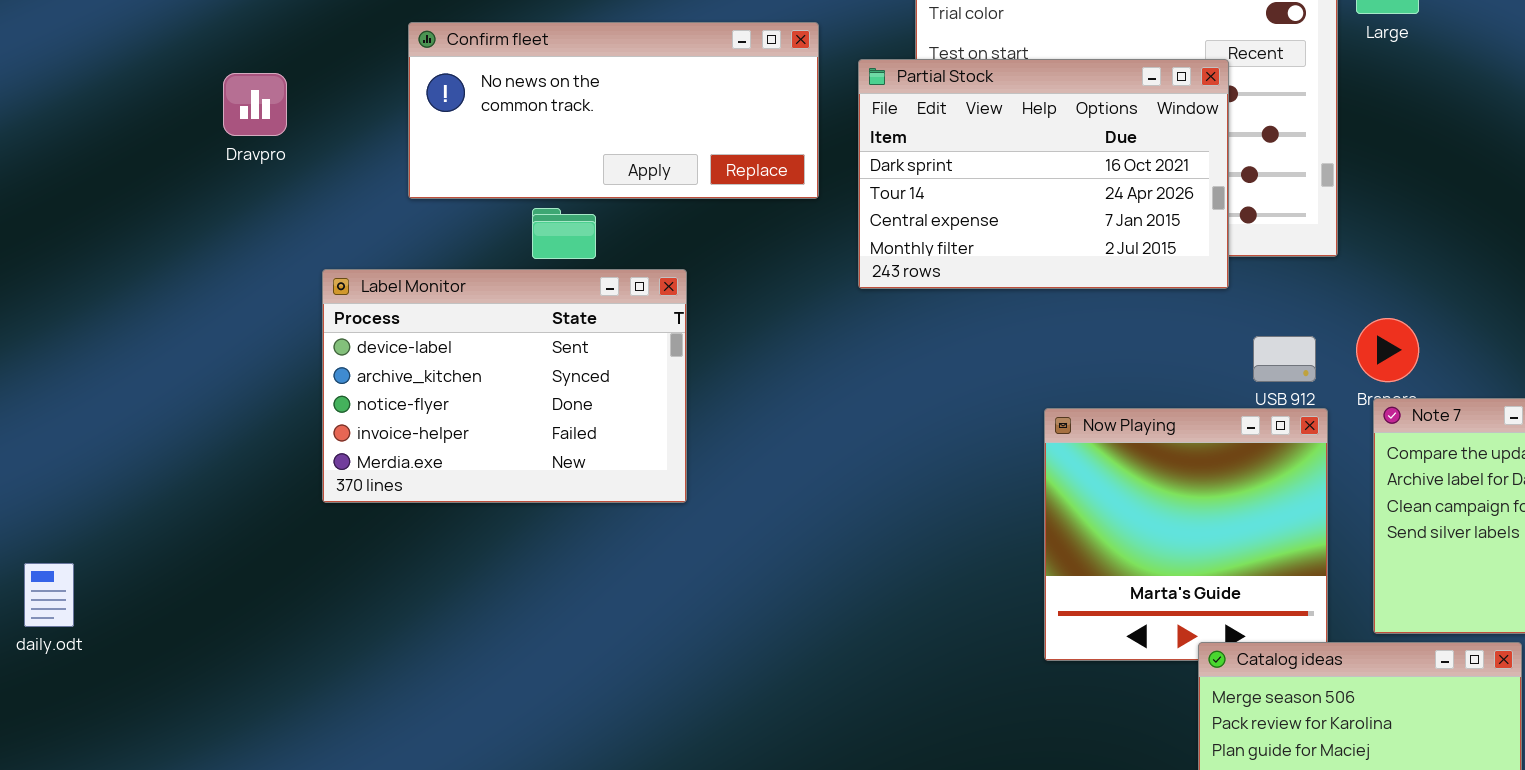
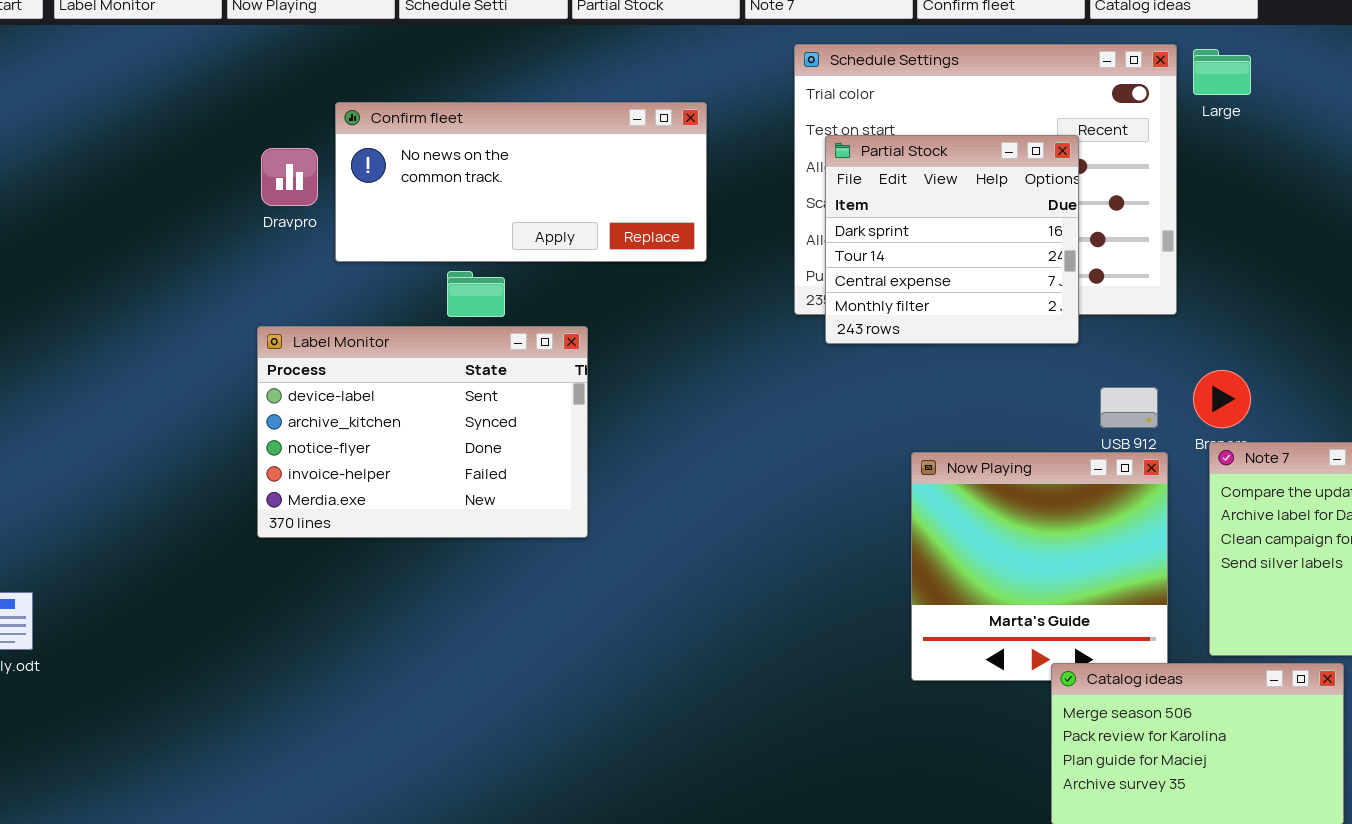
Partial Stock: [858,59,1229,289] -> [825,135,1079,344], resized
Dravpro: [223,73,287,136] -> [261,148,318,206], moved

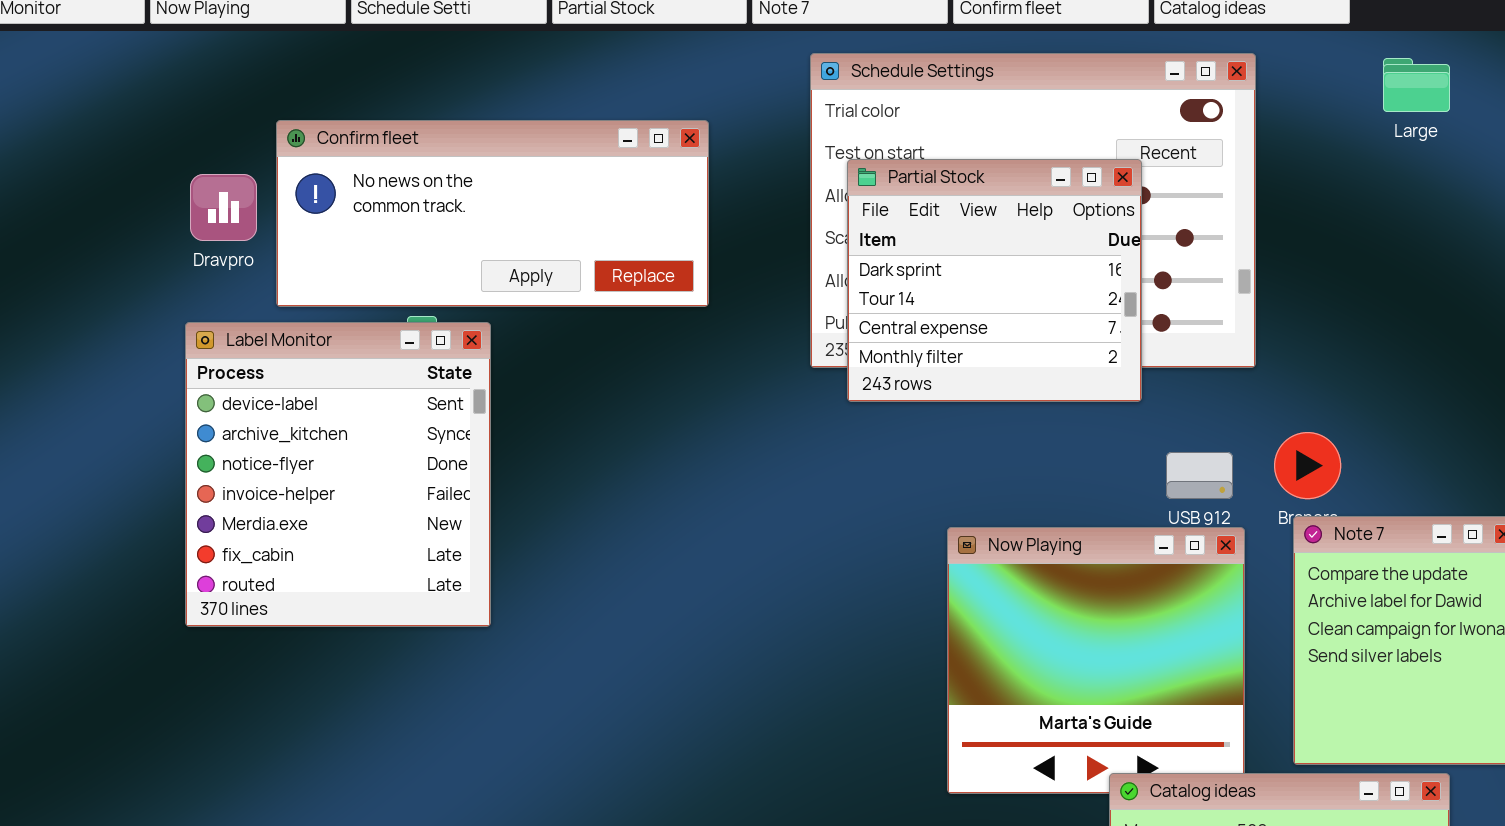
Large: [1193,49,1251,95] -> [1383,58,1450,112], moved
Label Monitor: [257,326,588,538] -> [185,322,491,627], resized

